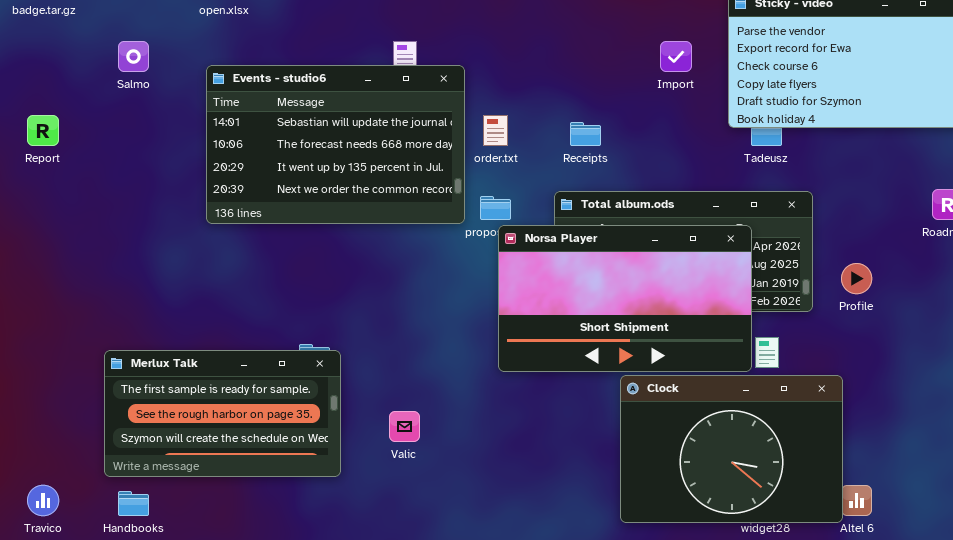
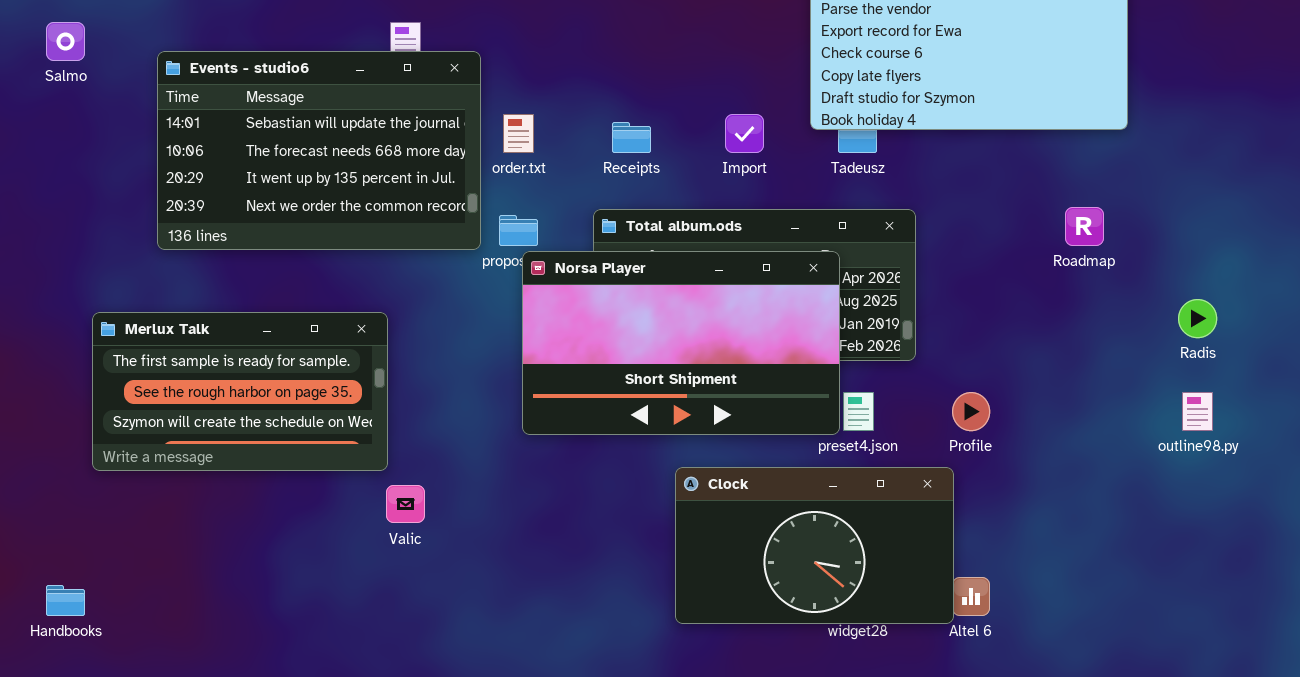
Import: [660,41,692,72] -> [725,114,764,153], moved
Profile: [841,263,872,294] -> [952,392,990,431], moved
Merlux Talk: [104,350,341,477] -> [92,312,388,471], moved
Clock: [620,375,843,523] -> [675,467,954,624], resized

